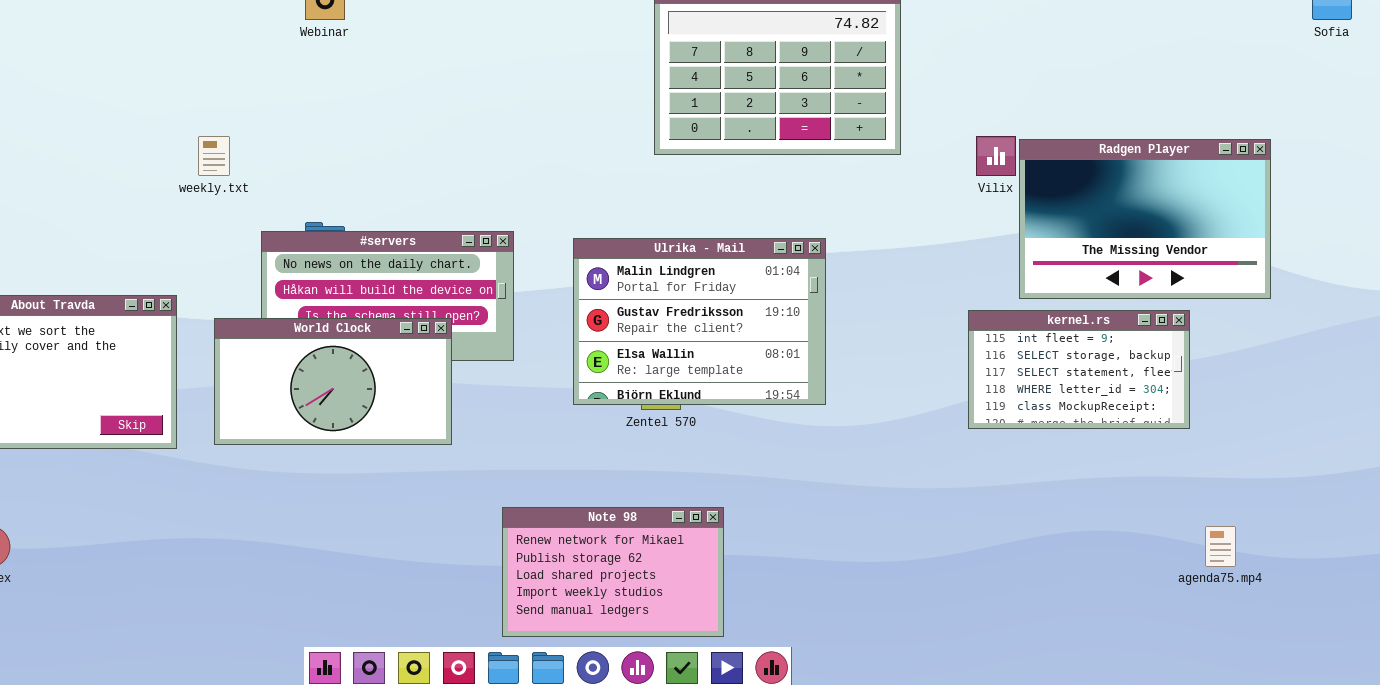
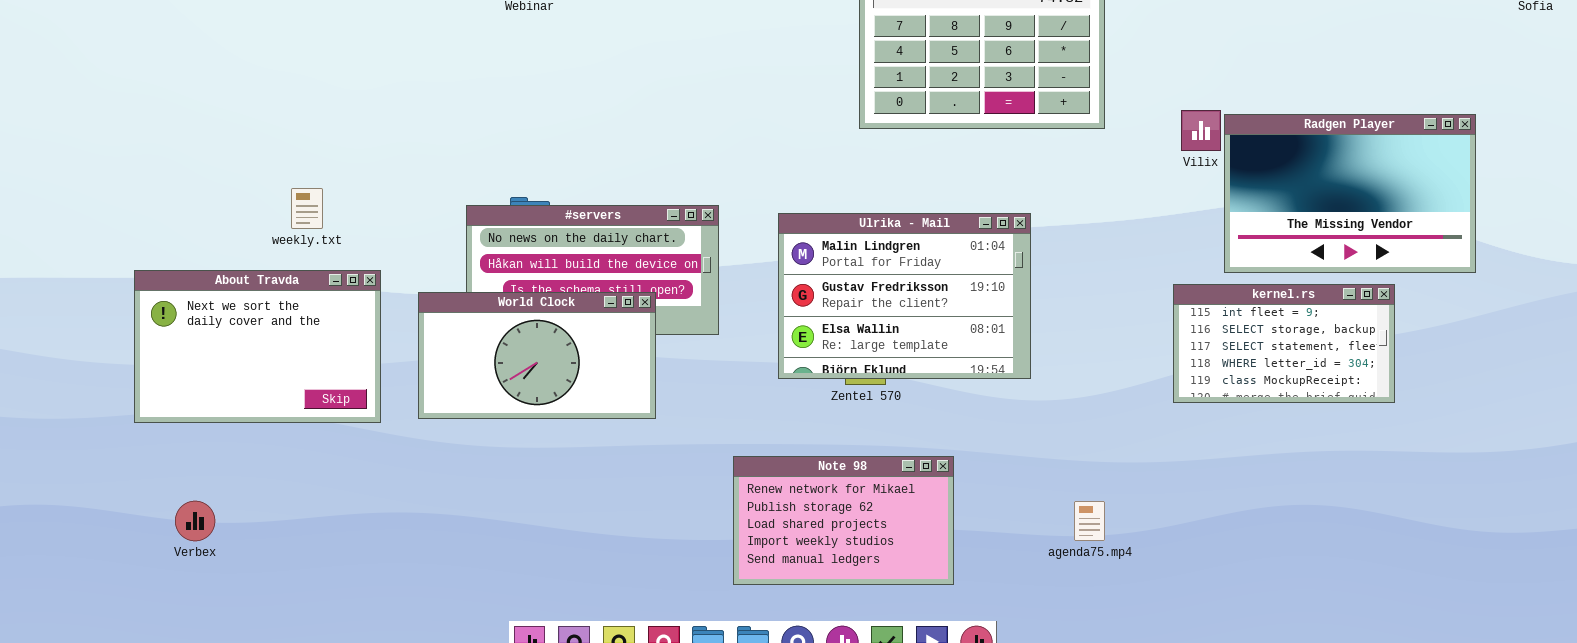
weekly.txt: [198,136,230,176] -> [291,188,323,229], moved
Note 98: [502,507,724,637] -> [733,456,954,585], moved
agenda75.mp4: [1205,526,1236,567] -> [1074,501,1105,541], moved

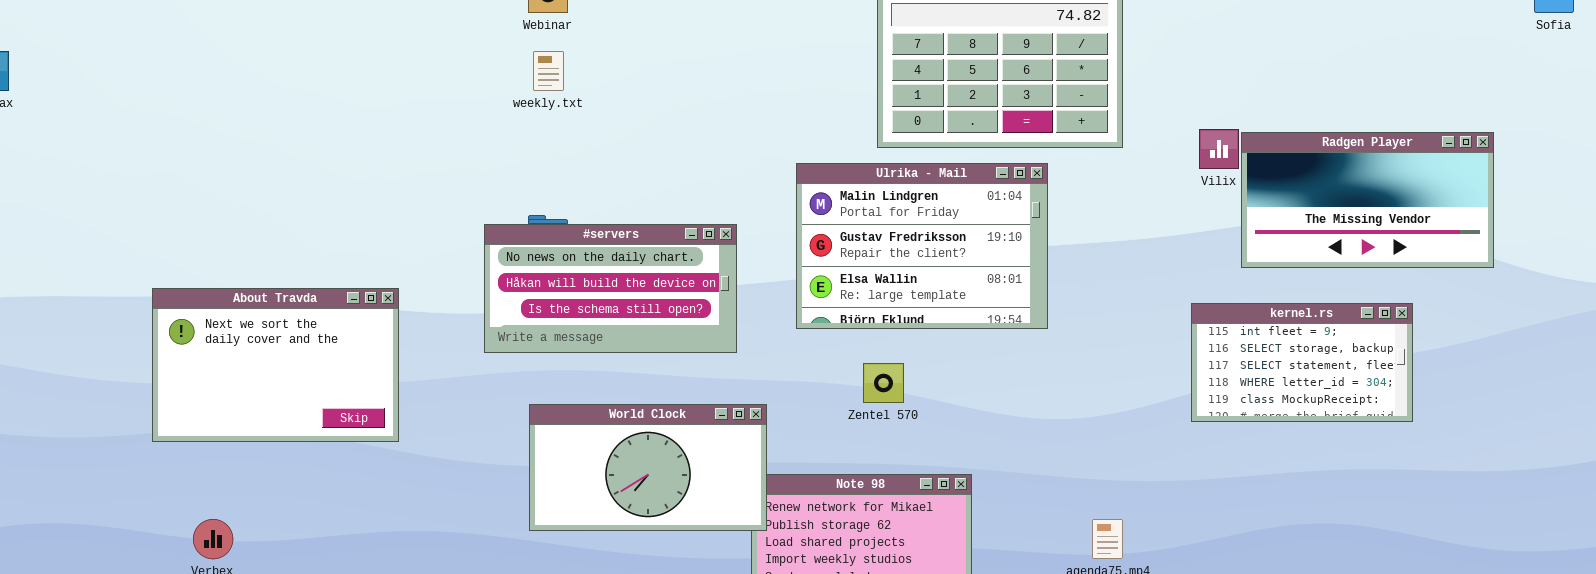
Radgen Player: [1224,114,1476,273] -> [1241,132,1494,268], resized
weekly.txt: [291,188,323,229] -> [533,51,564,91], moved
Ulrika - Mail: [778,213,1031,379] -> [796,163,1048,329], moved
World Clock: [418,292,656,419] -> [529,404,767,531], moved

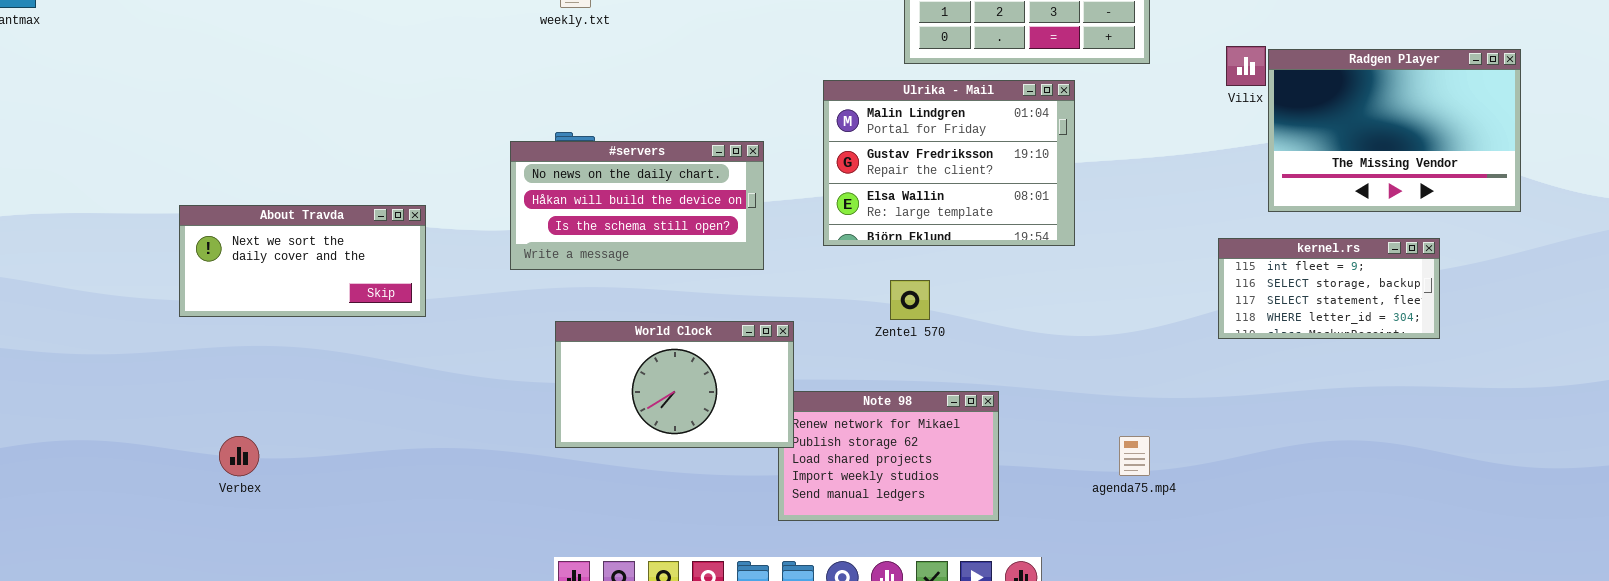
Radgen Player: [1241,132,1494,268] -> [1268,49,1521,212], resized
About Travda: [152,288,399,442] -> [179,205,426,317], resized
kernel.rs: [1191,303,1413,422] -> [1218,238,1440,339], resized

